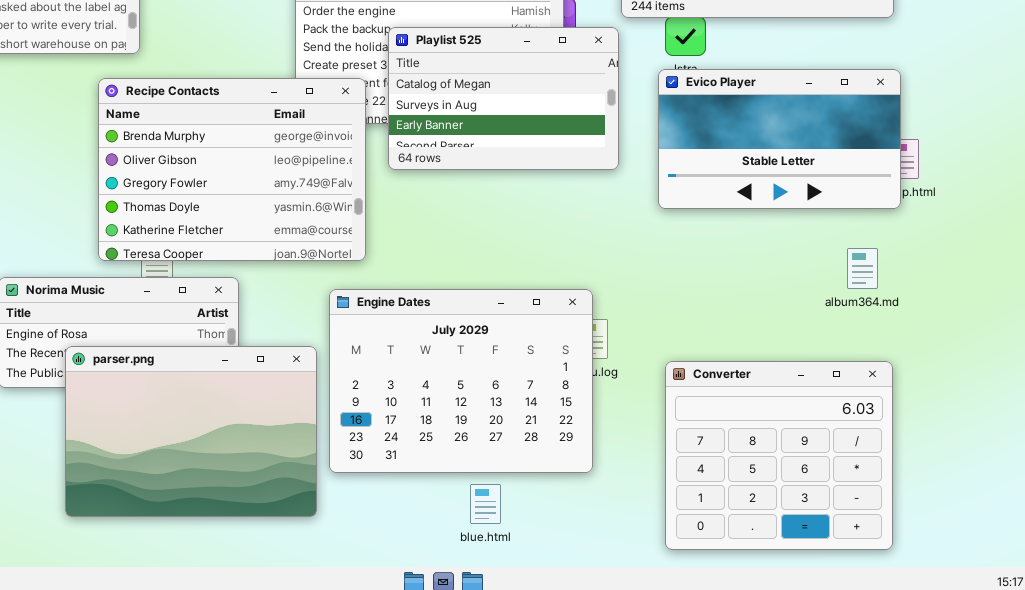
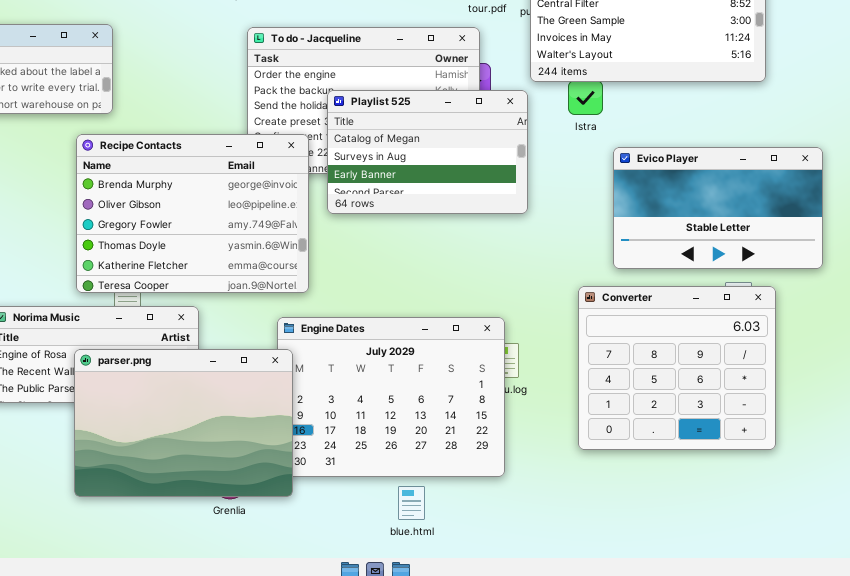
Evico Player: [658,69,901,209] -> [613,147,823,269], moved
parser.png: [65,346,317,517] -> [74,349,293,497], moved
Converter: [665,361,893,550] -> [578,286,776,450], moved

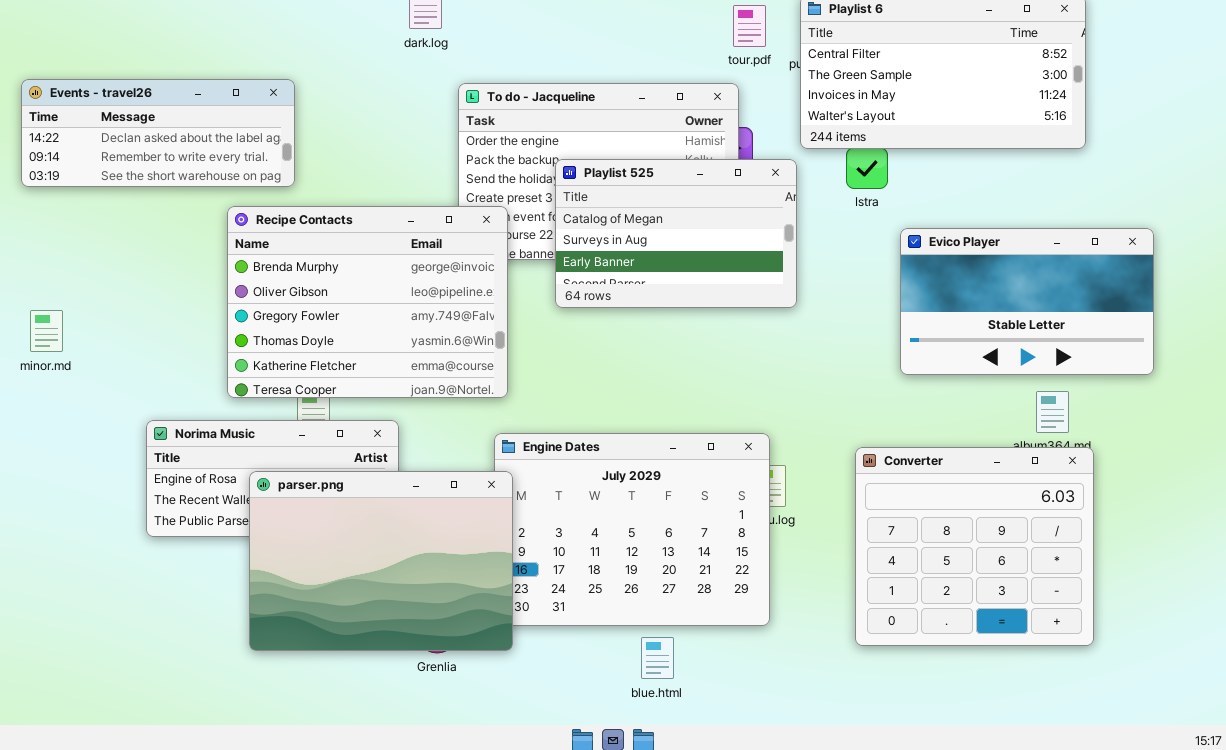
Recipe Contacts: [76,134,309,293] -> [227,206,508,398], moved
Converter: [578,286,776,450] -> [855,447,1094,646], moved

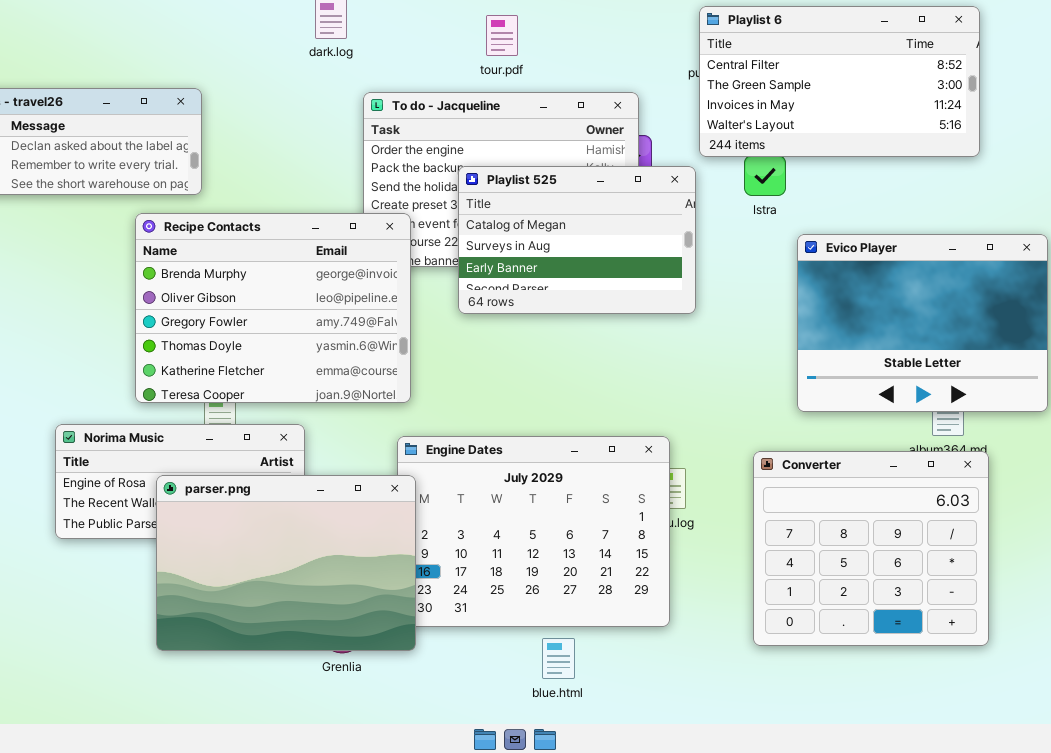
tour.pdf: [733,5,766,47] -> [486,15,518,56], moved
Evico Player: [900,228,1154,375] -> [797,234,1048,412], resized

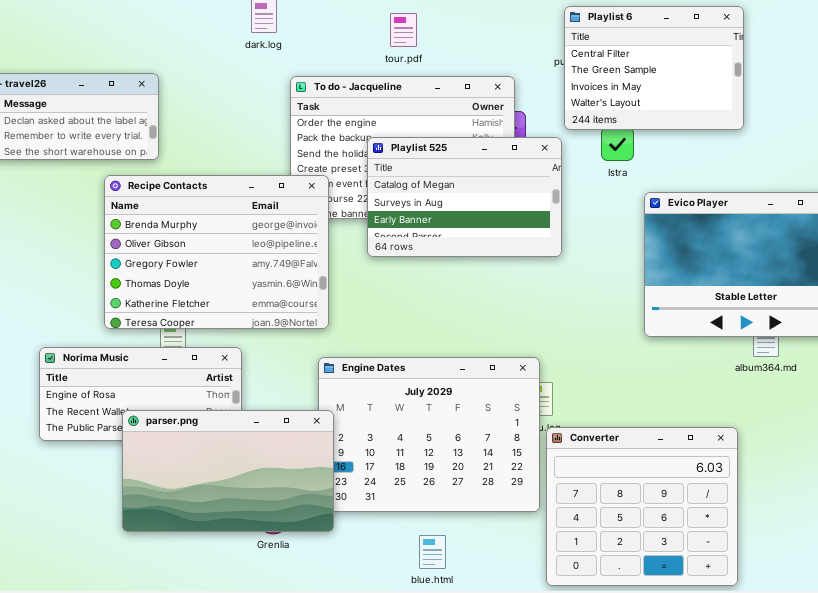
Playlist 6: [699,6,980,157] -> [564,6,744,130], resized
Converter: [753,451,989,646] -> [546,427,738,586], moved
parser.png: [156,475,416,651] -> [122,410,334,532], resized
blue.html: [542,638,575,679] -> [419,535,446,569], moved

